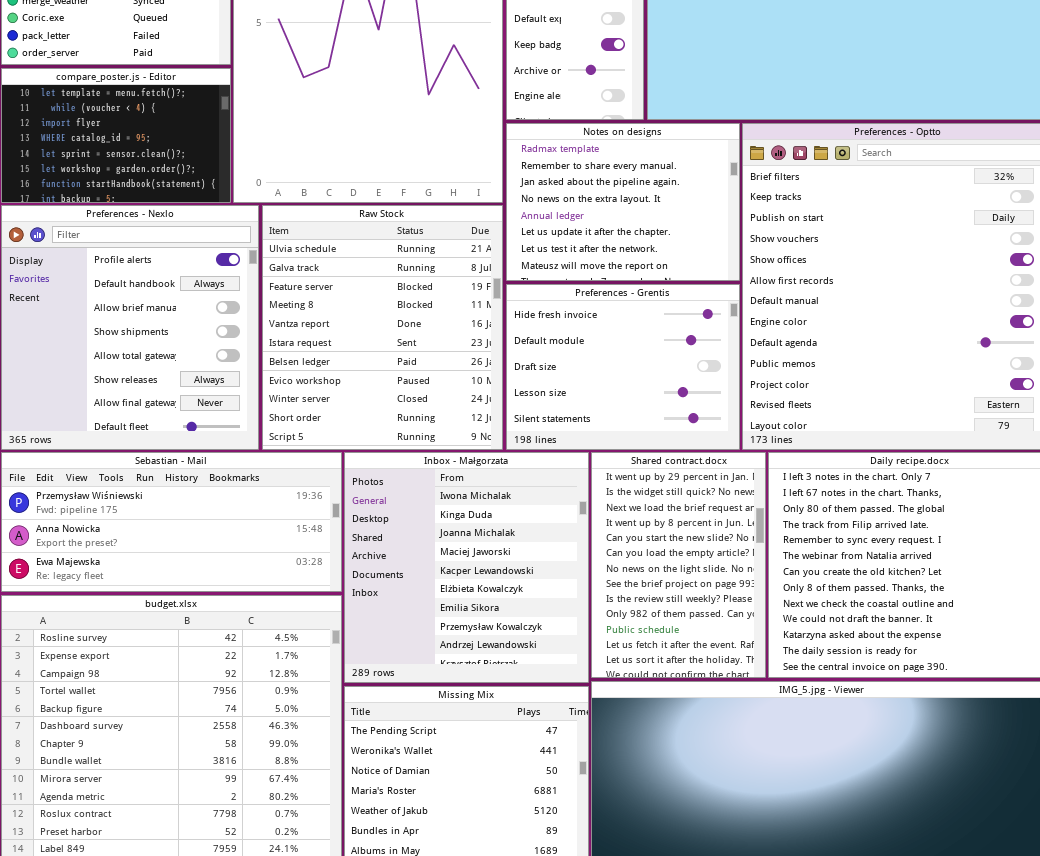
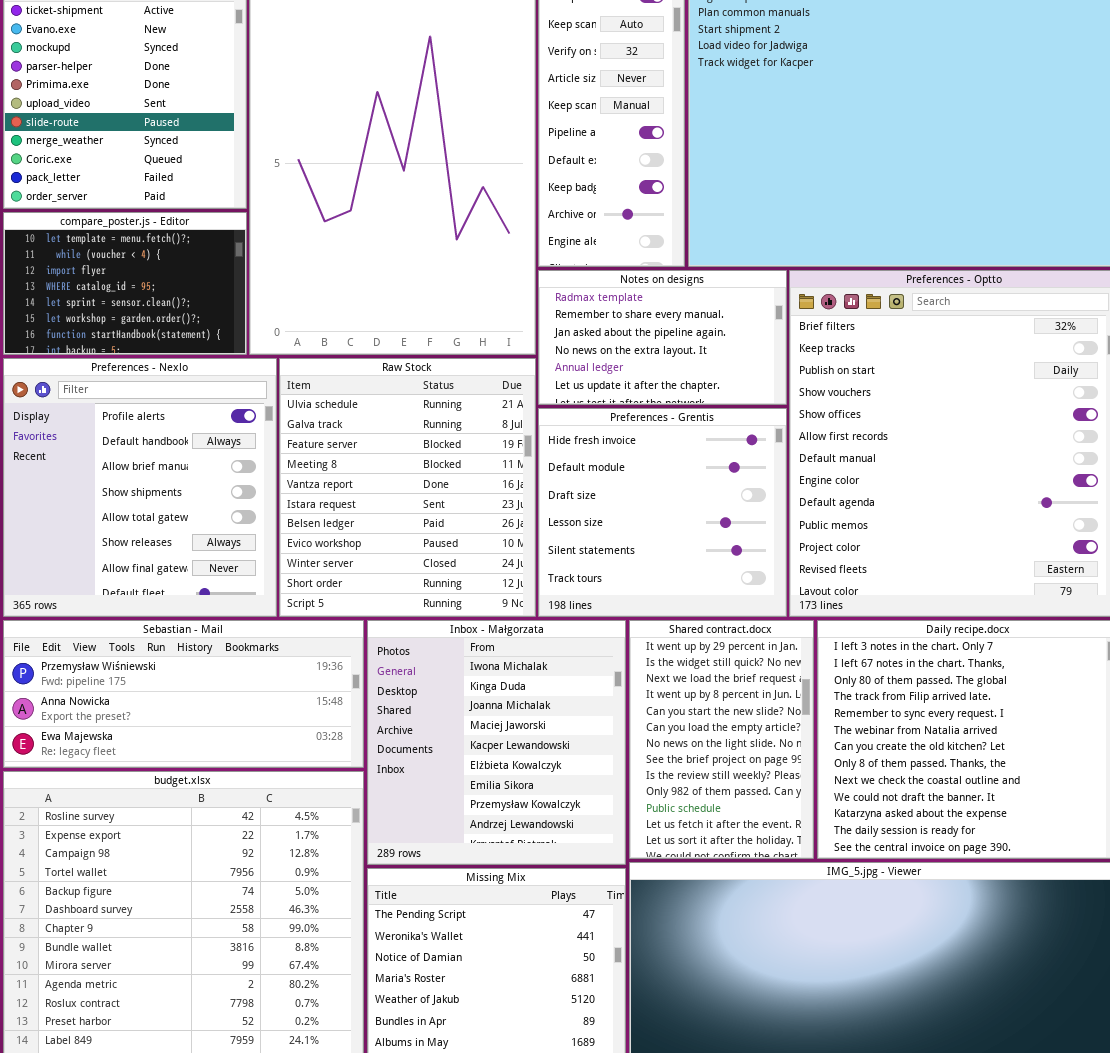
Notes on designs: [506,123,740,281] -> [538,270,787,405], resized
Preferences - Grentis: [506,284,740,450] -> [538,408,787,617], resized

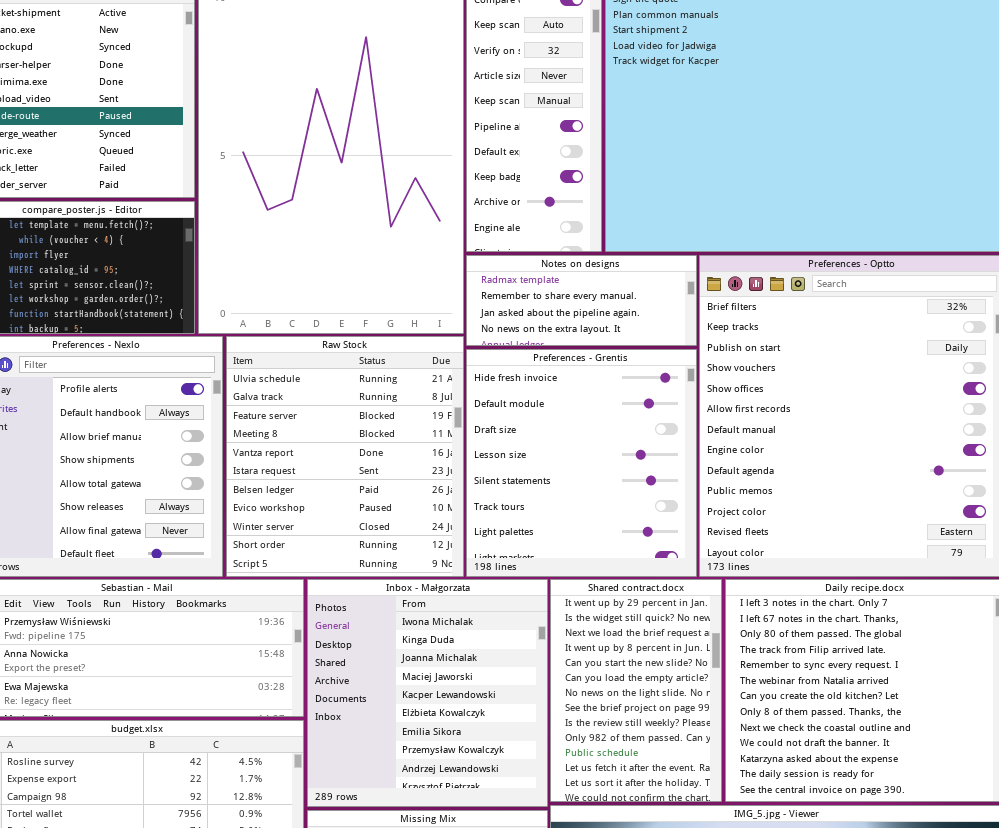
Notes on designs: [538,270,787,405] -> [466,255,697,346], resized
Preferences - Grentis: [538,408,787,617] -> [466,349,697,577], resized

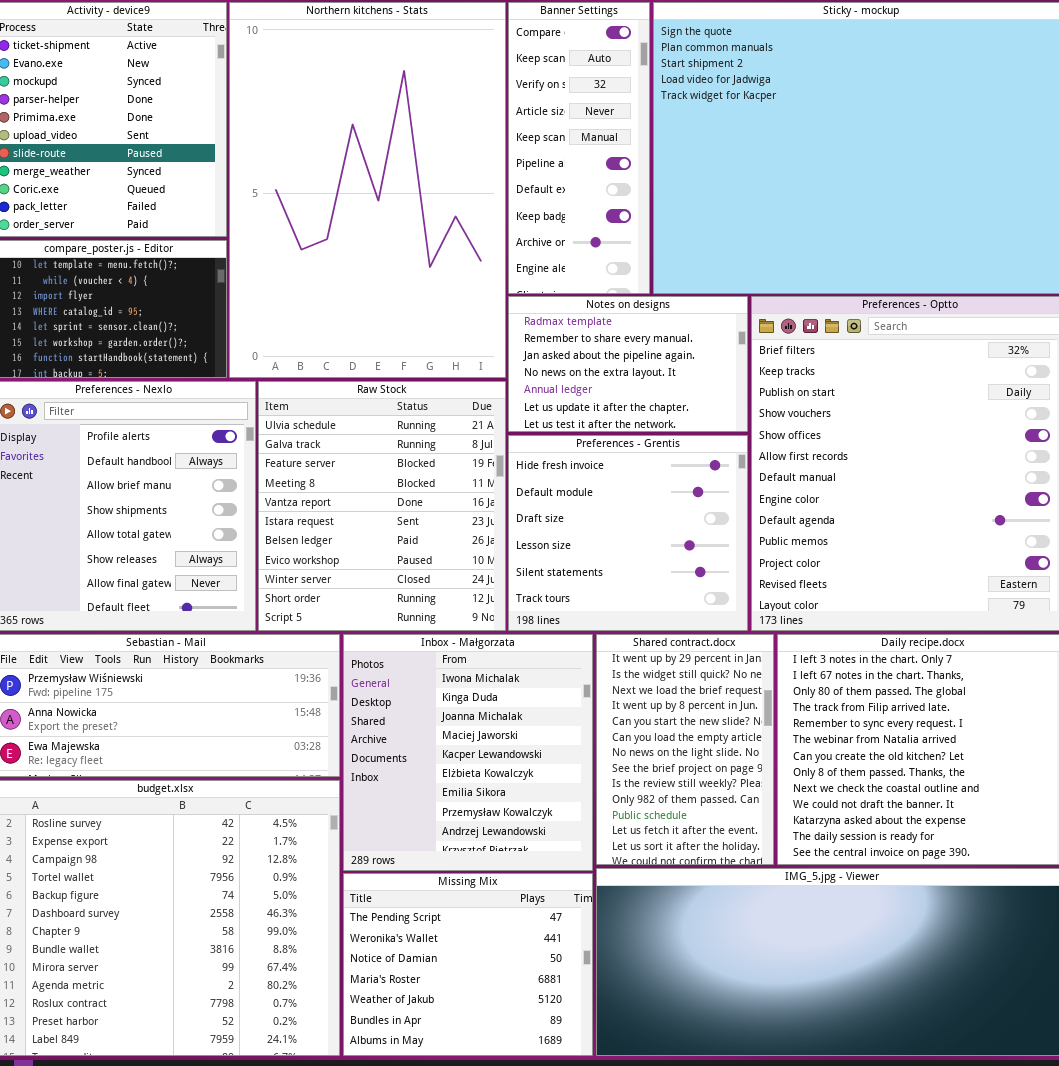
Notes on designs: [466,255,697,346] -> [508,296,748,432], resized
Preferences - Grentis: [466,349,697,577] -> [508,435,748,631], resized

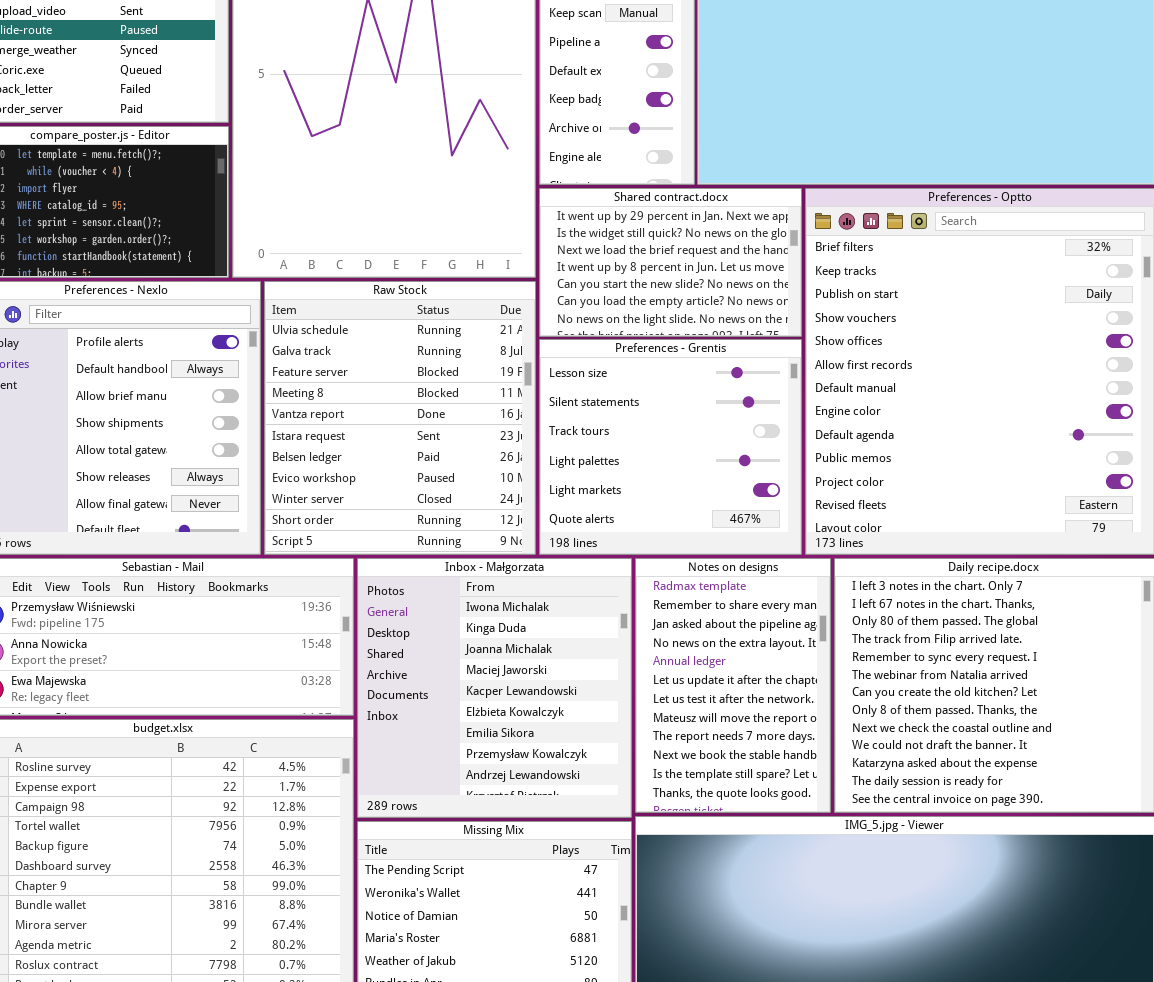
Notes on designs: [508,296,748,432] -> [635,558,831,813], moved, resized
Preferences - Grentis: [508,435,748,631] -> [539,339,802,555], scrolled down 3 rows
Shared contract.docx: [596,634,774,865] -> [539,188,802,337], moved, resized

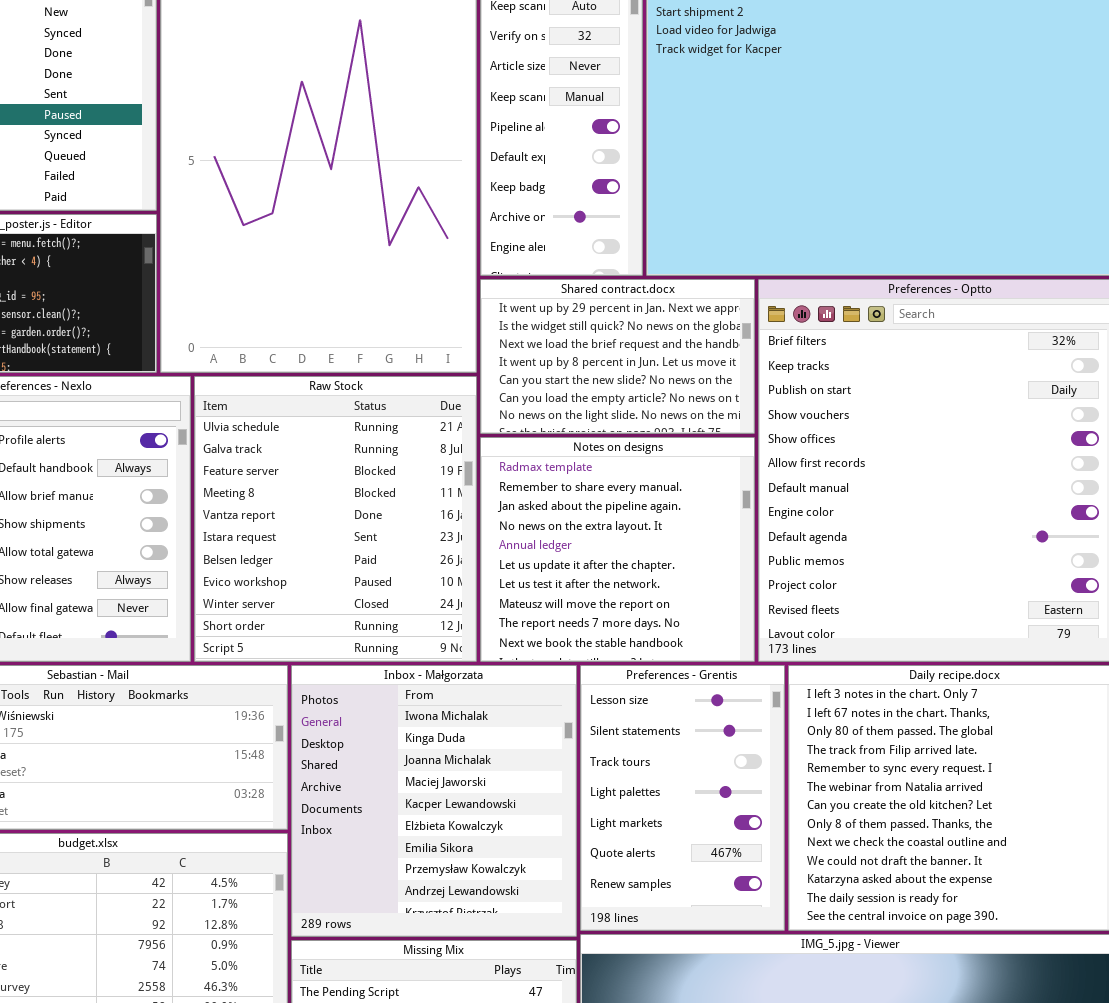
Preferences - Grentis: [539,339,802,555] -> [580,665,785,931], moved, resized
Notes on designs: [635,558,831,813] -> [480,437,755,662], moved, resized

